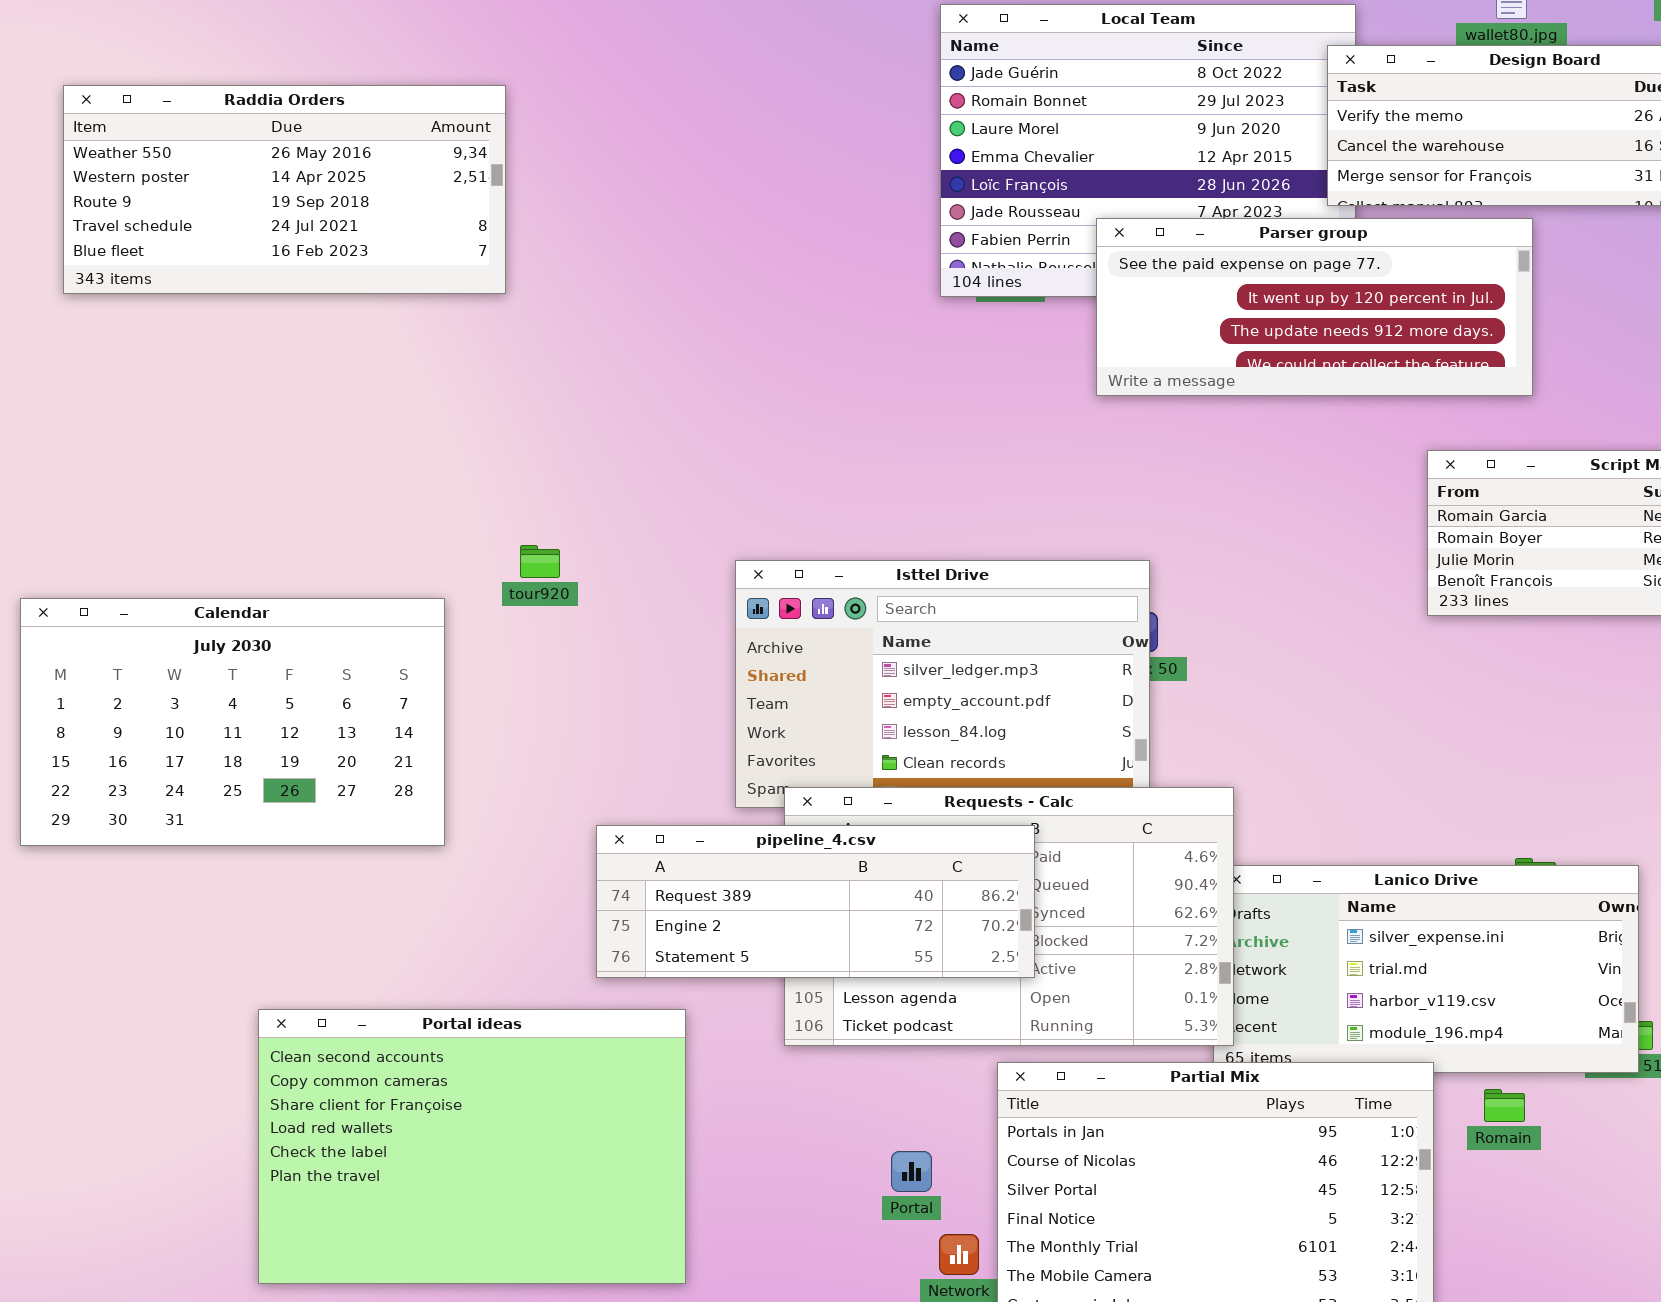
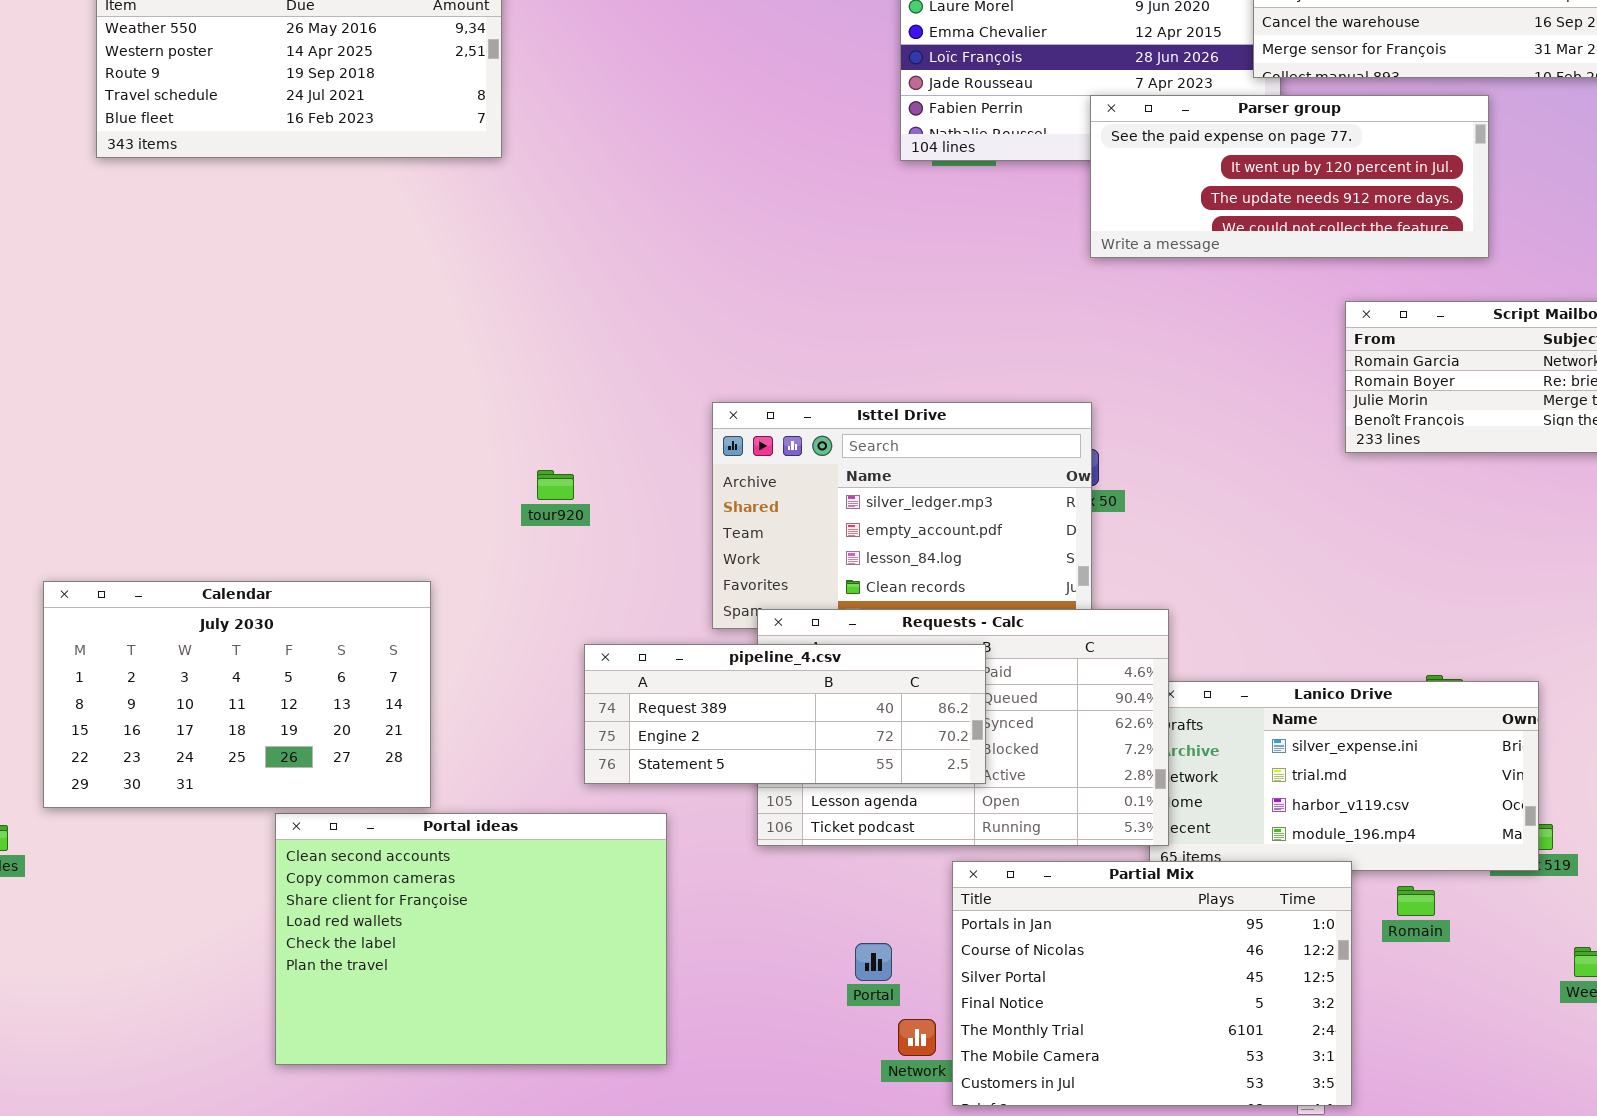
Parser group: [1096,218,1533,396] -> [1090,95,1489,258], moved
tour920: [520,545,560,578] -> [537,470,574,500], moved
Calendar: [20,598,445,846] -> [43,581,431,808], moved

